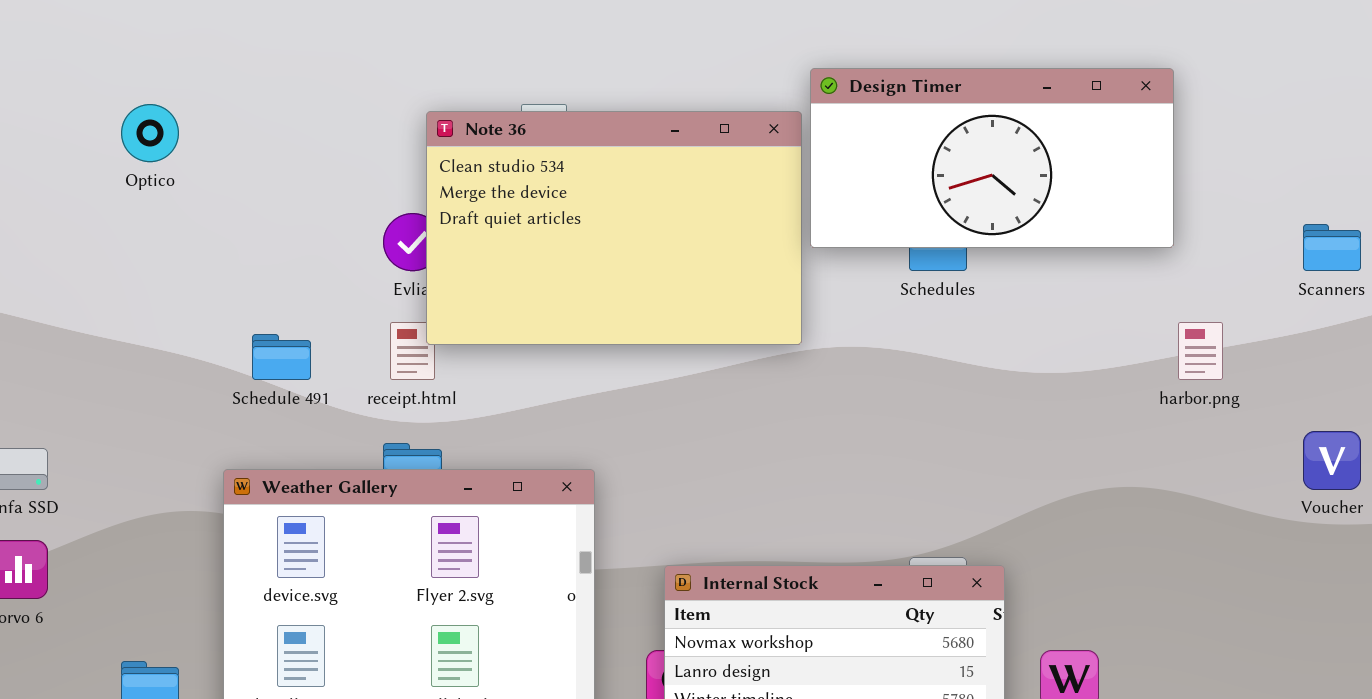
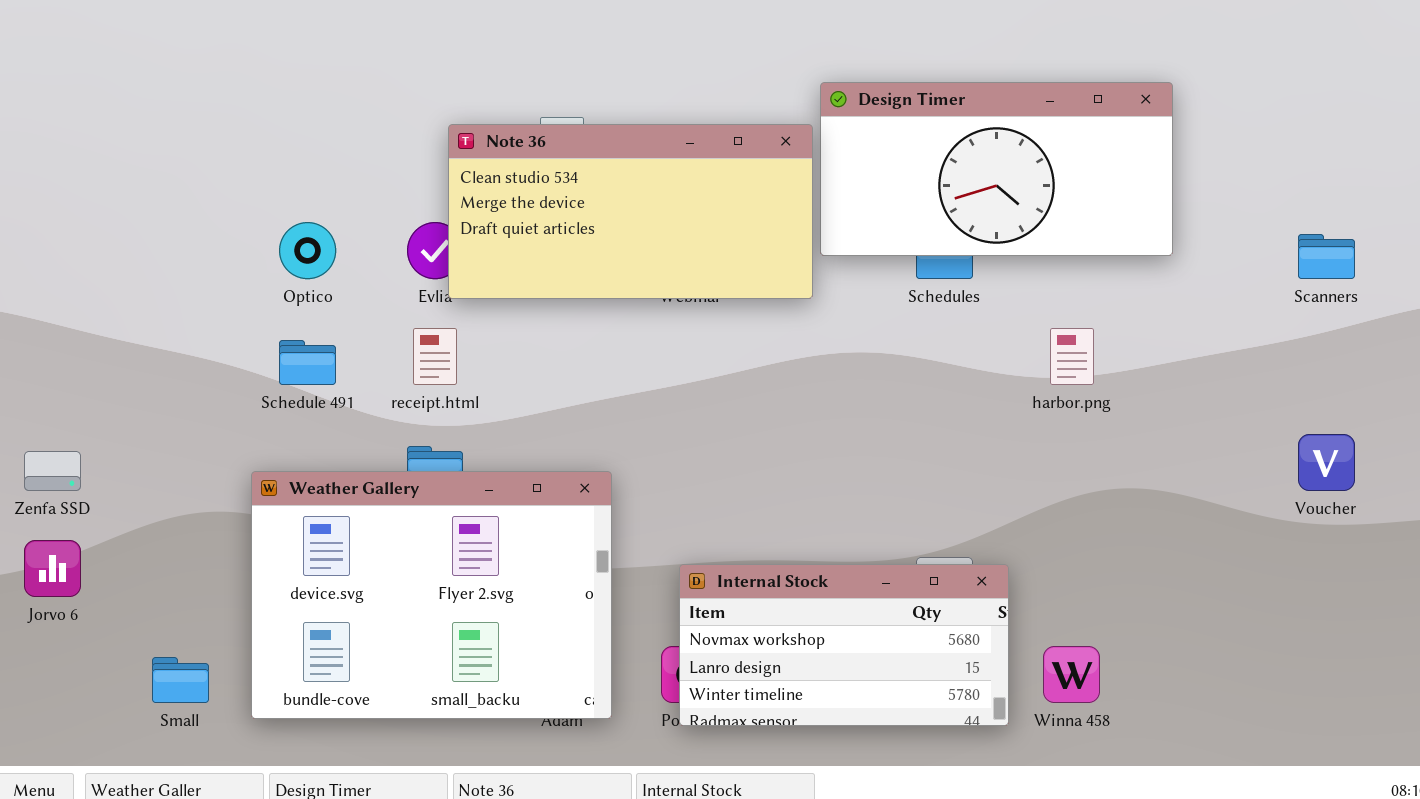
Optico: [121,104,179,162] -> [279,222,336,279], moved
Note 36: [426,111,802,345] -> [448,124,813,299], resized
harbor.png: [1178,322,1223,380] -> [1050,328,1094,385], moved

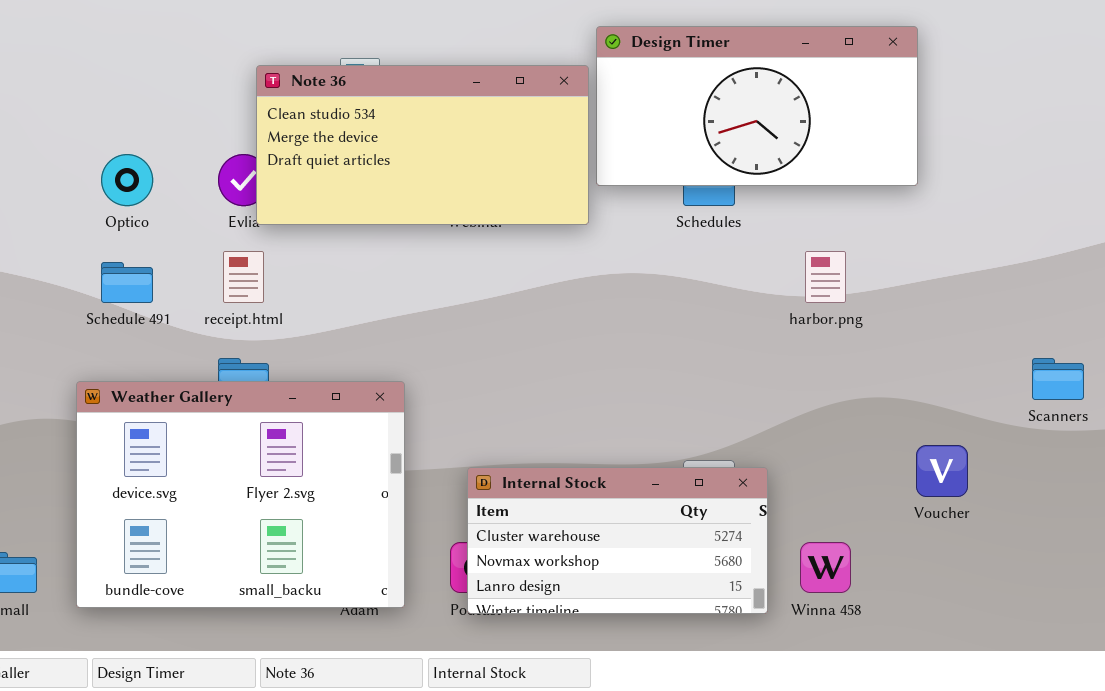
Scanners: [1298,234,1355,279] -> [1032,358,1084,400], moved
Voucher: [1298,434,1355,491] -> [916,445,968,497], moved
Internal Stock: [679,564,1009,726] -> [467,467,768,614], scrolled up 1 row

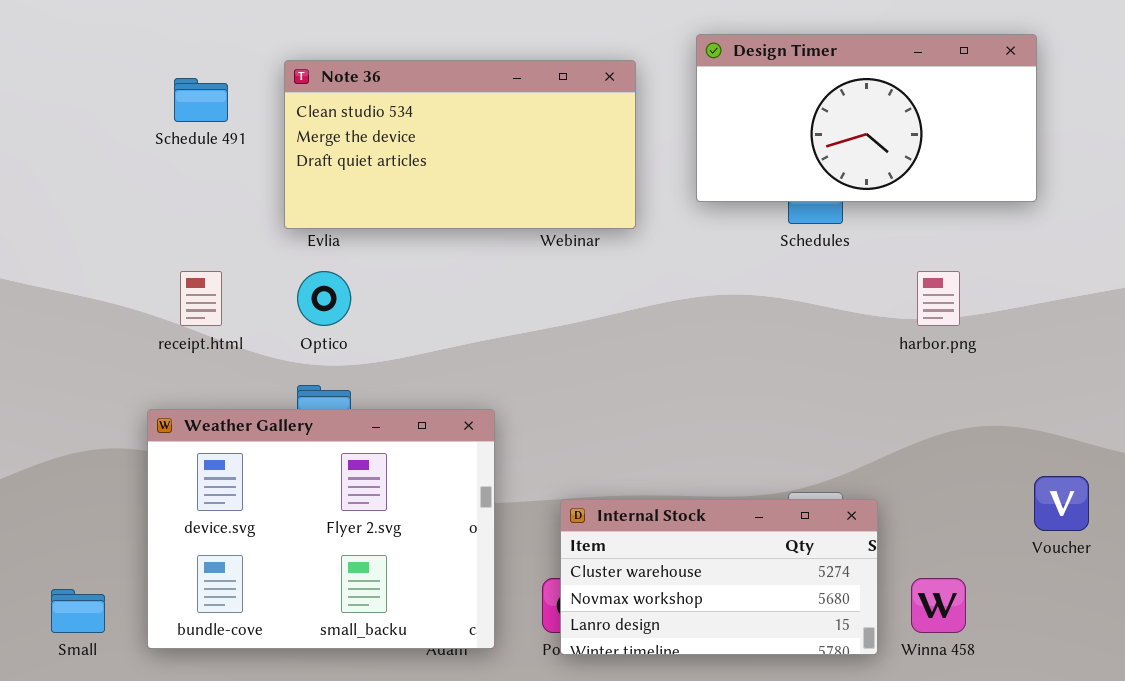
Note 36: [256,65,589,225] -> [284,60,636,229], moved
Optico: [101,154,153,206] -> [297,271,351,326], moved
receipt.html: [223,251,264,303] -> [180,271,222,326], moved
Schedule 491: [101,262,153,303] -> [174,78,228,122], moved

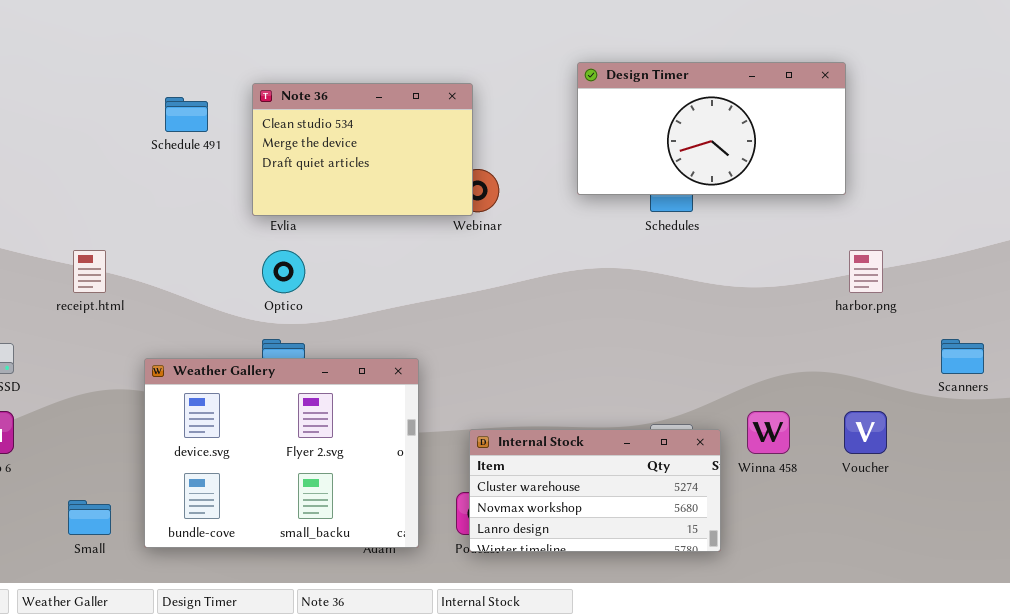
Note 36: [284,60,636,229] -> [252,83,473,216], resized
receipt.html: [180,271,222,326] -> [73,250,106,293], moved
harbor.png: [917,271,960,326] -> [849,250,883,293], moved
Winna 458: [911,578,966,633] -> [747,411,790,454], moved

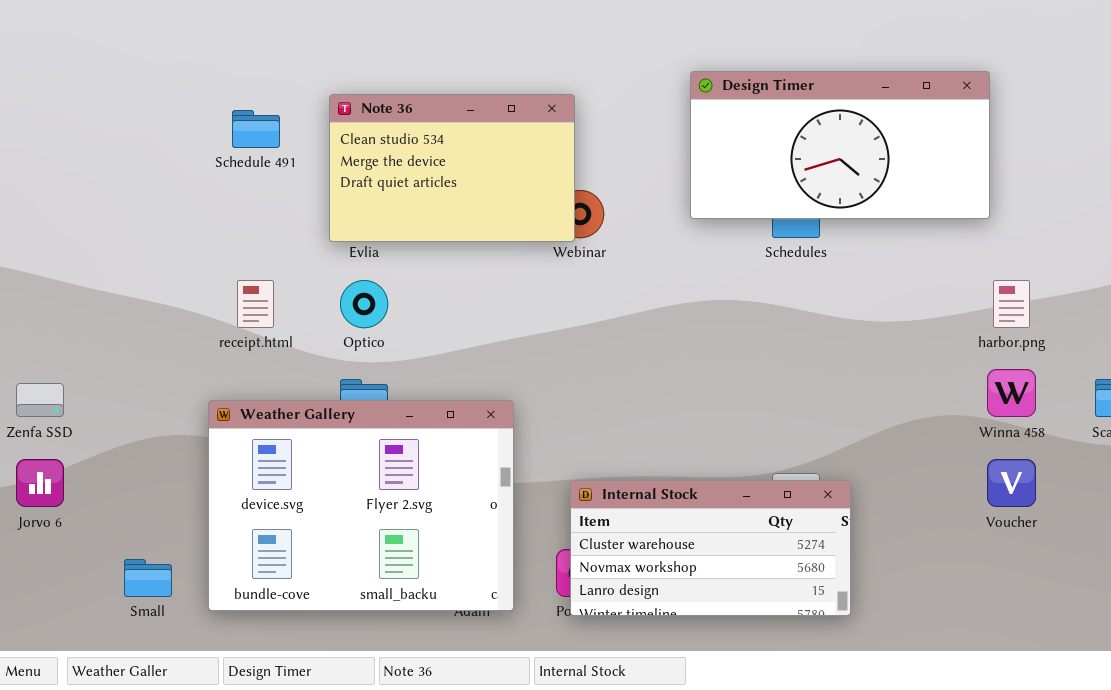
receipt.html: [73,250,106,293] -> [237,280,274,328], moved
Winna 458: [747,411,790,454] -> [987,369,1036,417], moved

